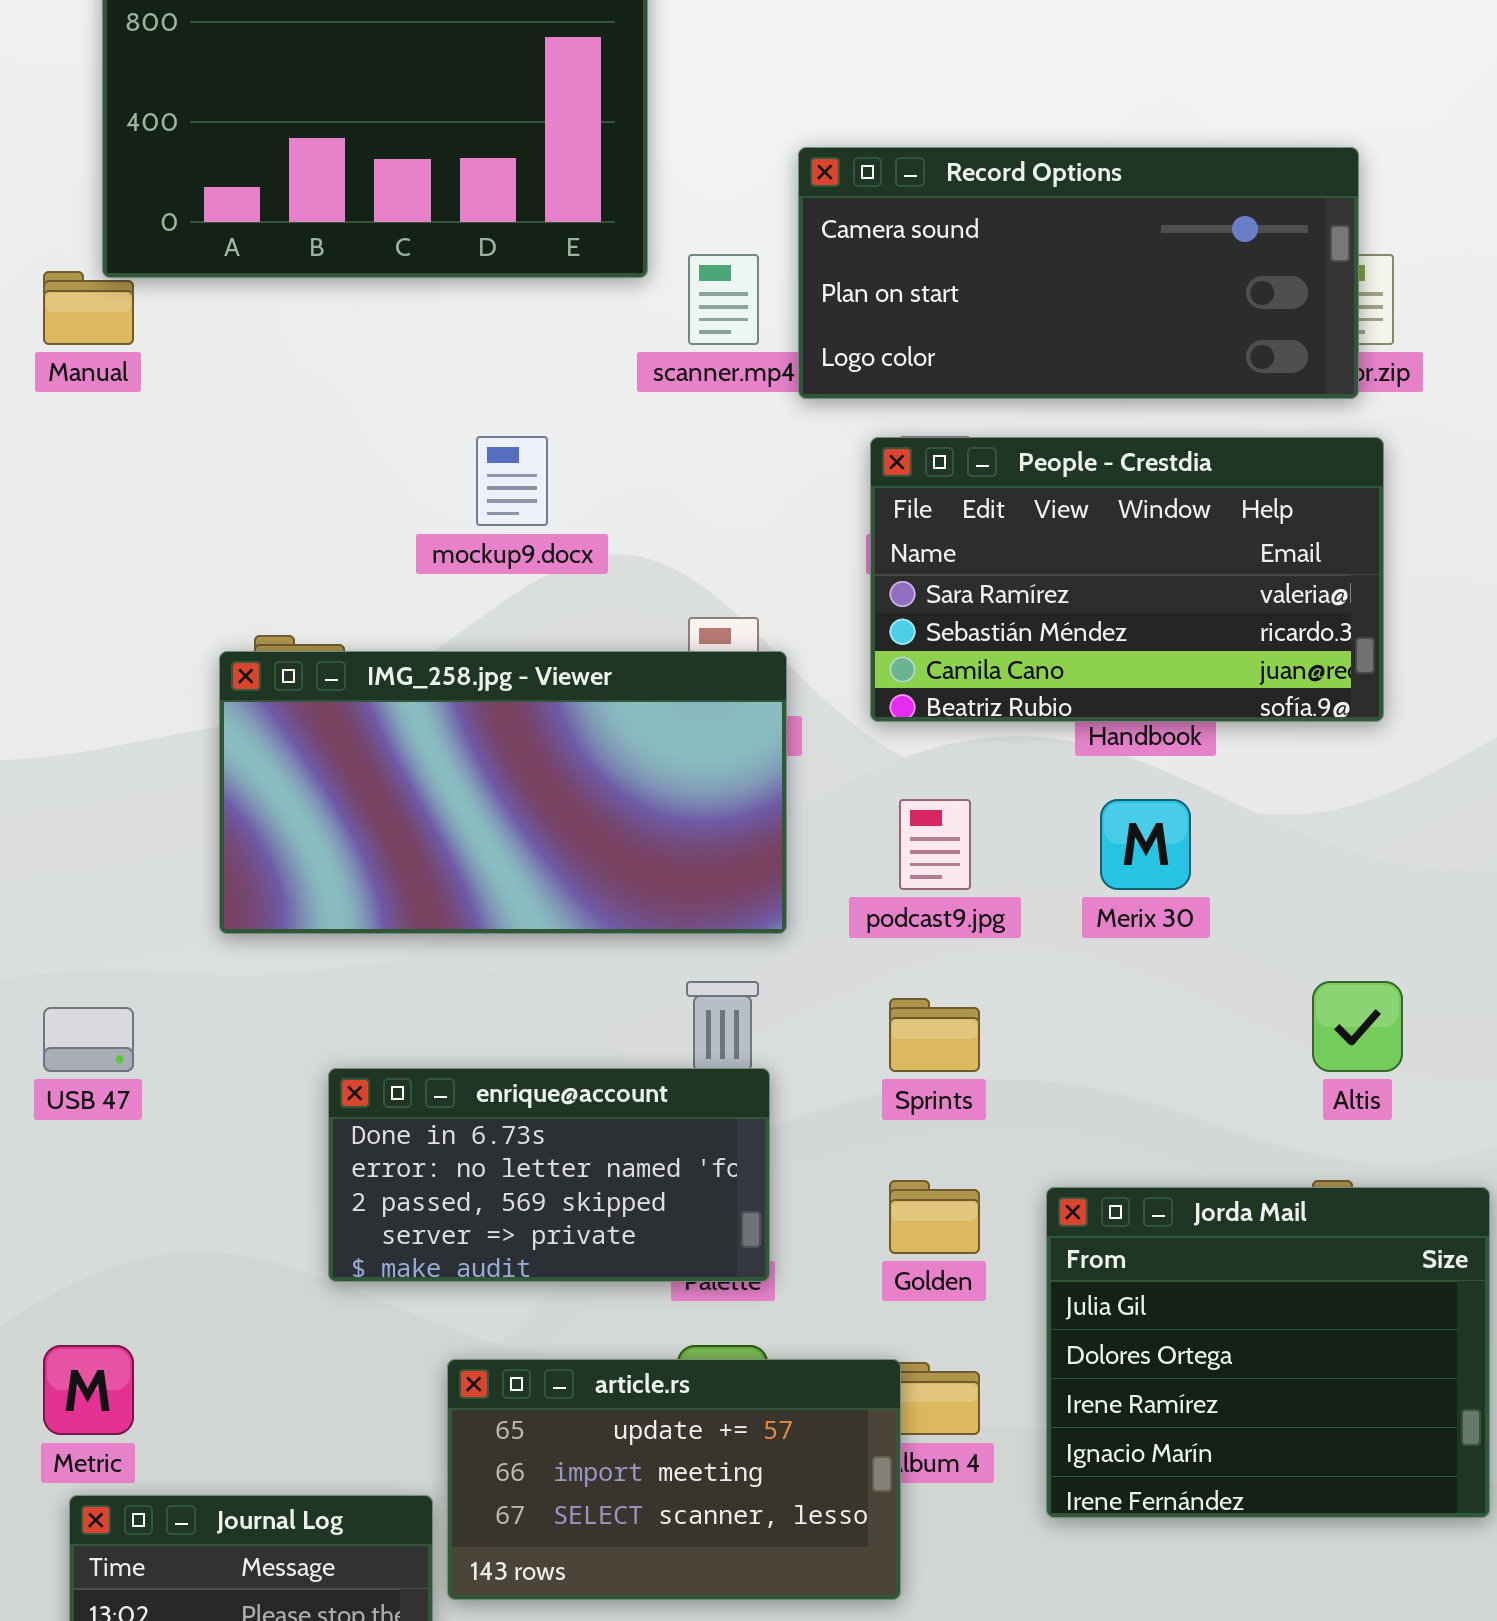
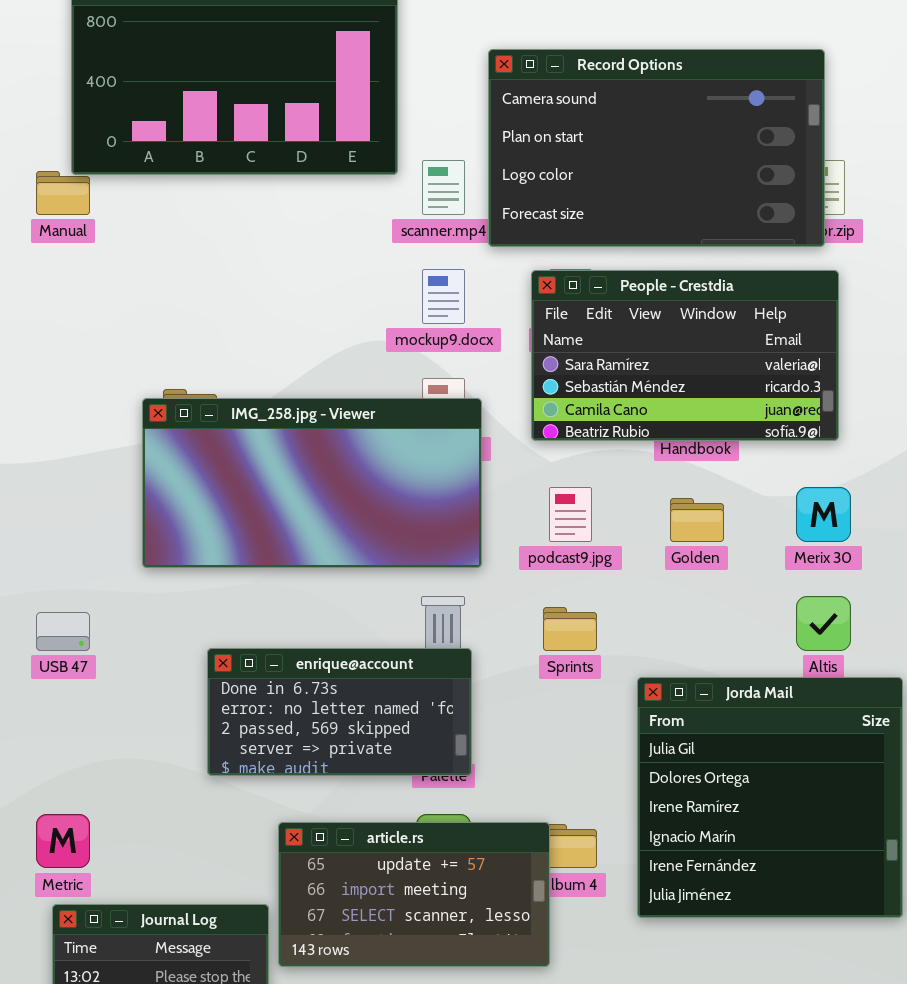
Record Options: [798,147,1359,399] -> [488,49,825,247], resized
mockup9.docx: [476,436,548,526] -> [422,269,465,324], moved
Merix 30: [1100,799,1191,890] -> [796,487,851,542], moved
Golden: [889,1180,980,1254] -> [670,498,724,542], moved
Jorda Mail: [1046,1187,1490,1518] -> [637,677,903,918], resized

